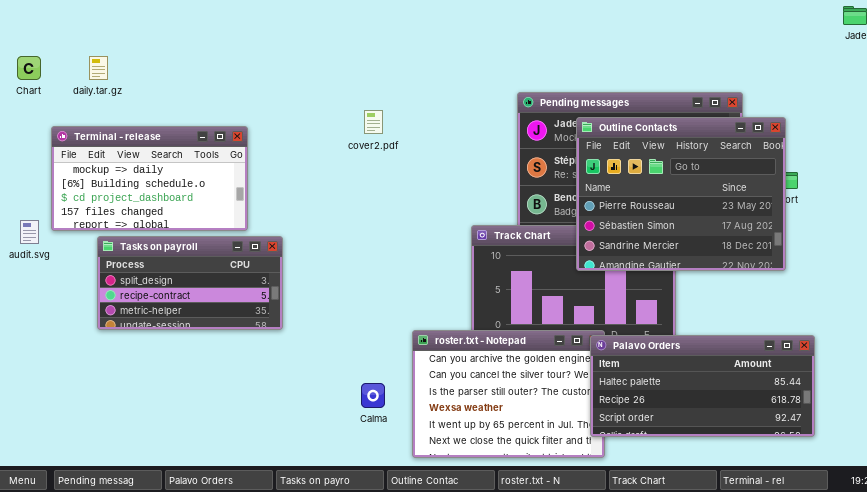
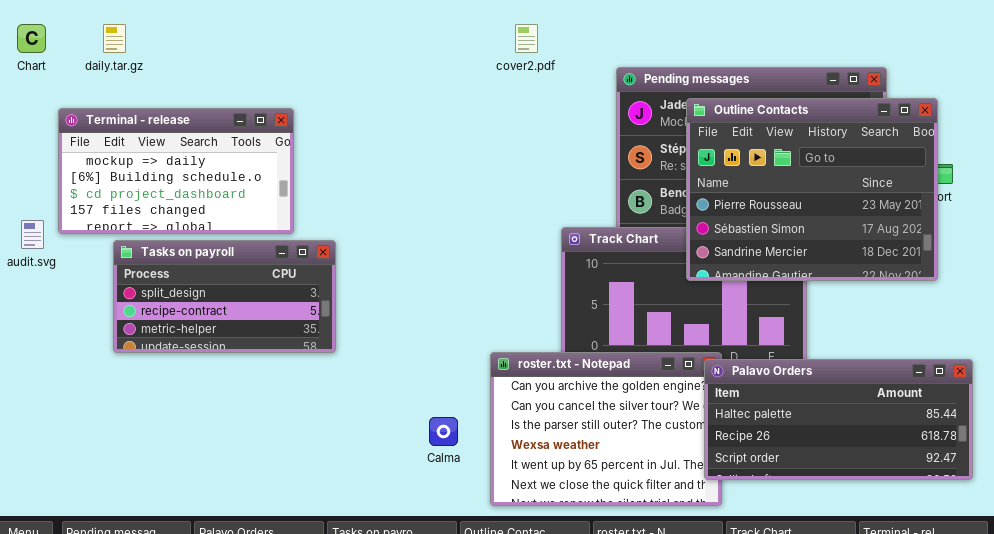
cover2.pdf: [364,110,383,134] -> [515,24,538,53], moved

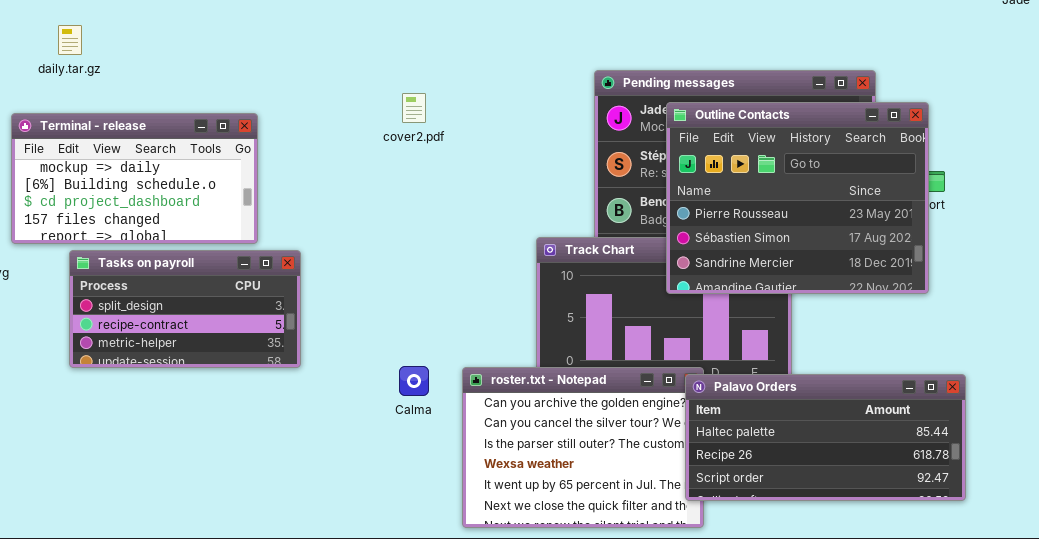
cover2.pdf: [515,24,538,53] -> [402,93,426,123], moved
Calma: [429,417,458,446] -> [399,366,429,396], moved

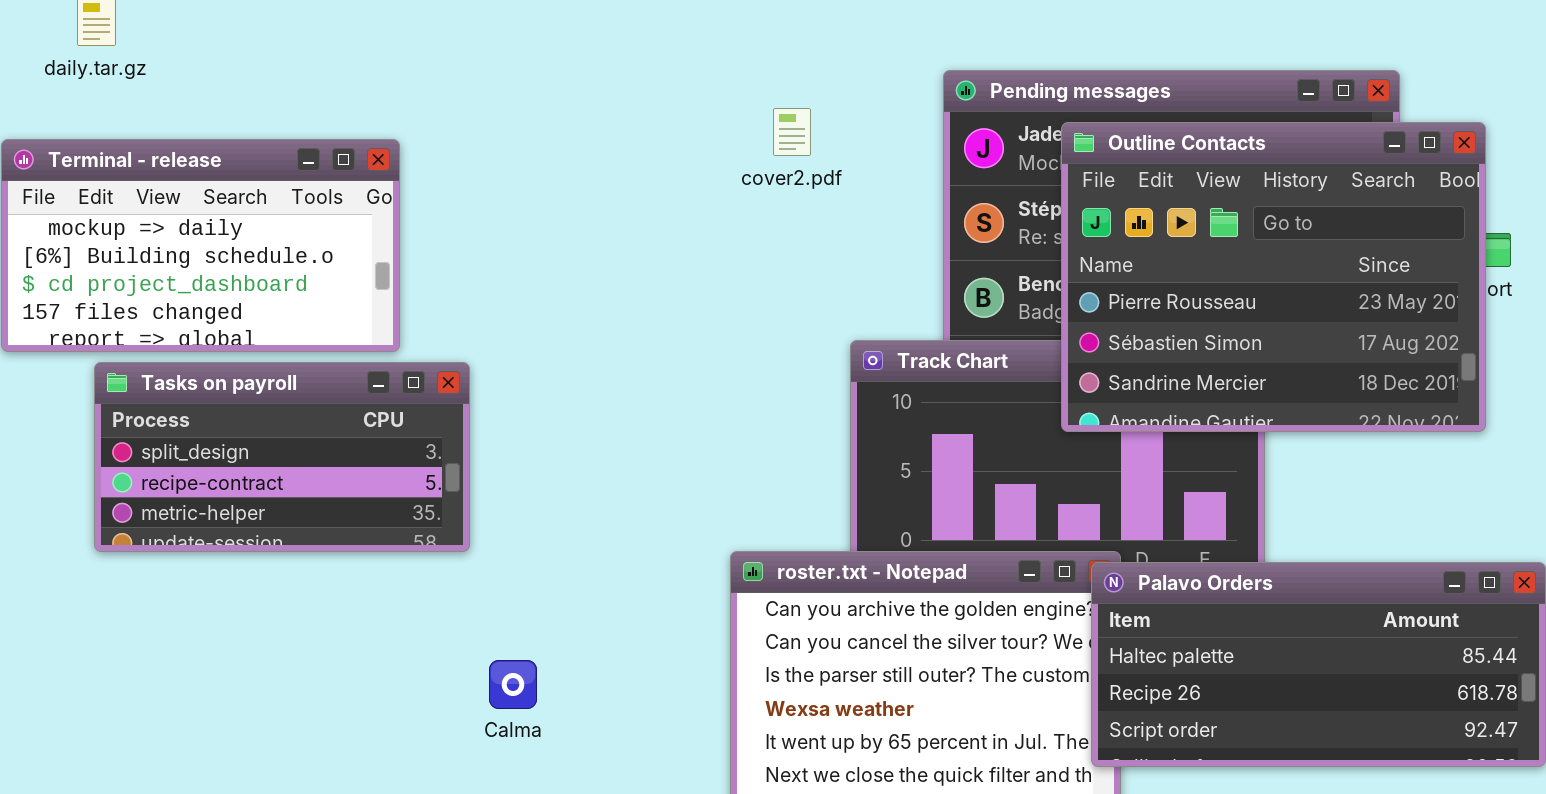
cover2.pdf: [402,93,426,123] -> [773,108,811,156], moved
Calma: [399,366,429,396] -> [489,660,537,709], moved

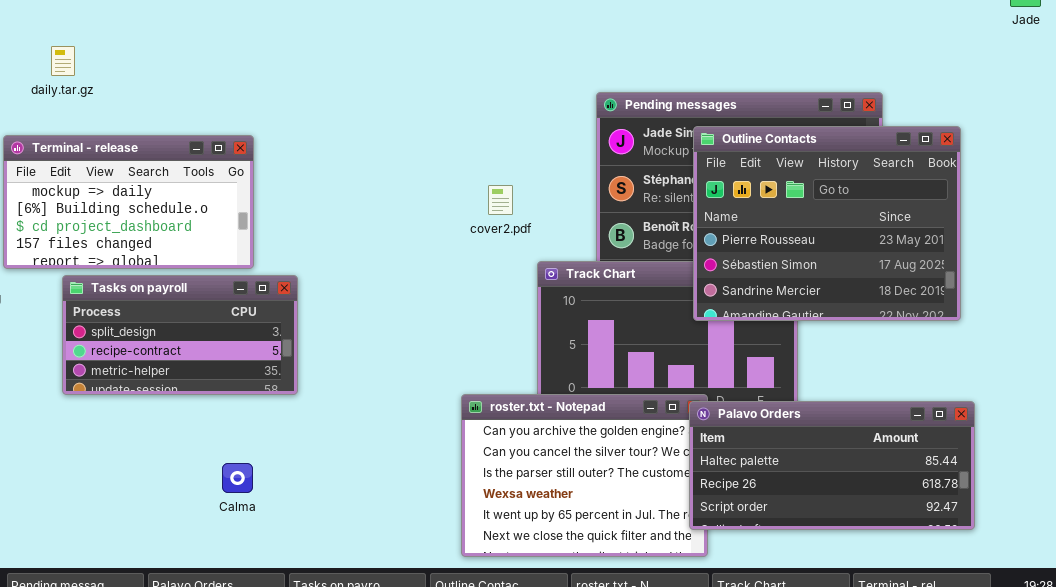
cover2.pdf: [773,108,811,156] -> [488,185,513,215], moved
Outline Contacts: [1061,122,1486,432] -> [693,126,961,321], moved
Calma: [489,660,537,709] -> [222,463,253,493], moved

